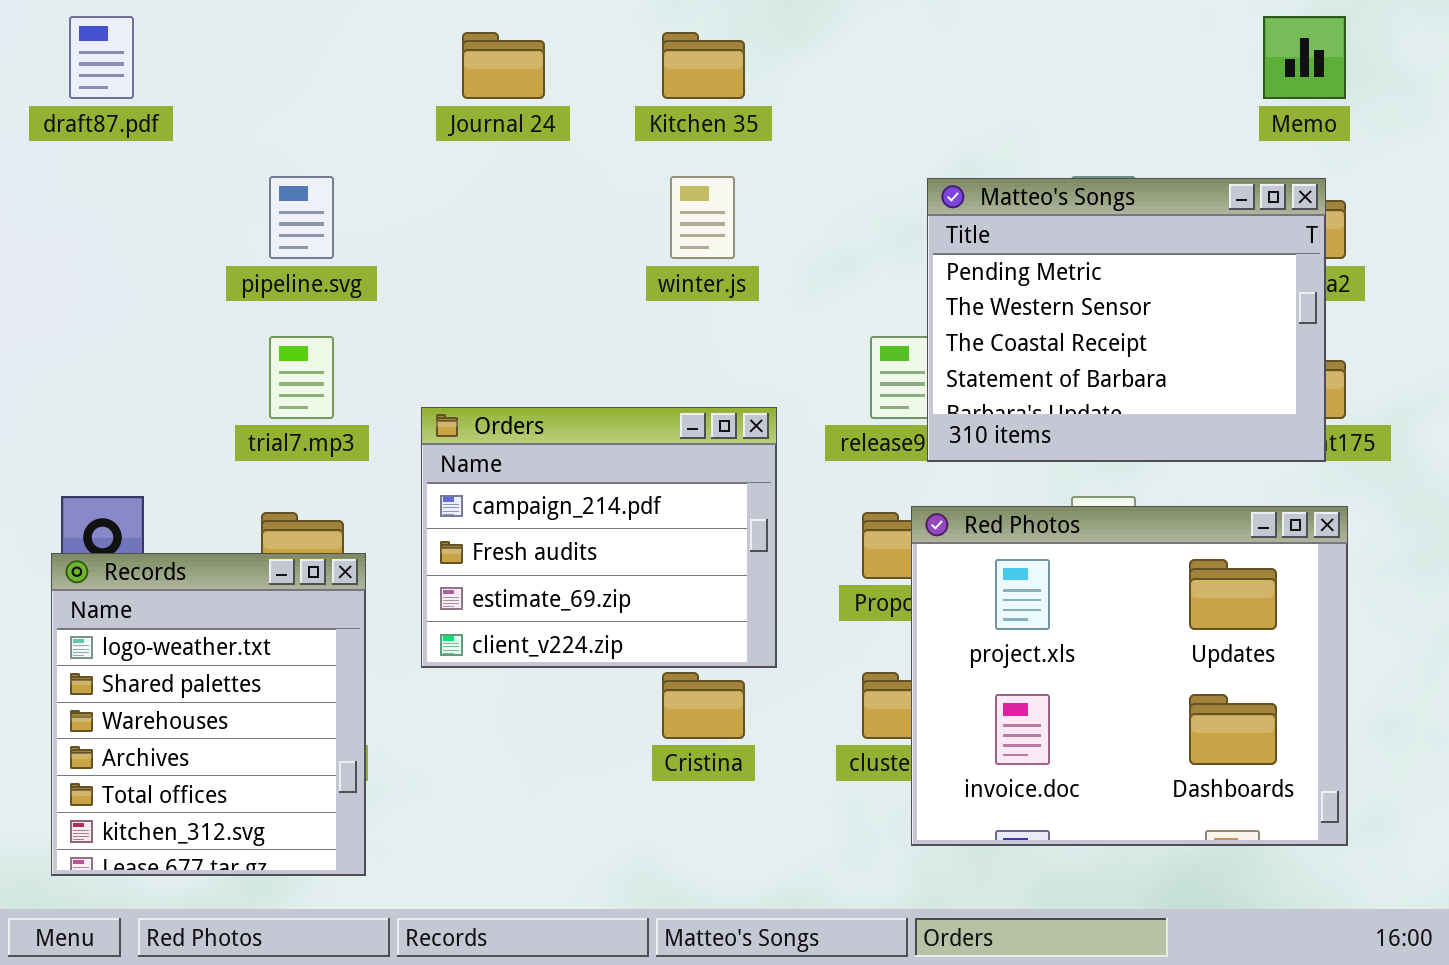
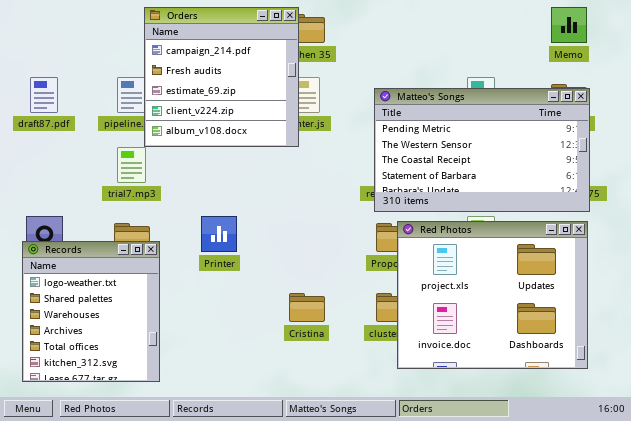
draft87.pdf: [69,16,134,99] -> [30,77,58,113], moved
Matteo's Songs: [927,178,1326,462] -> [374,88,590,212], moved, resized
Orders: [421,407,777,668] -> [144,7,299,147], moved, resized

